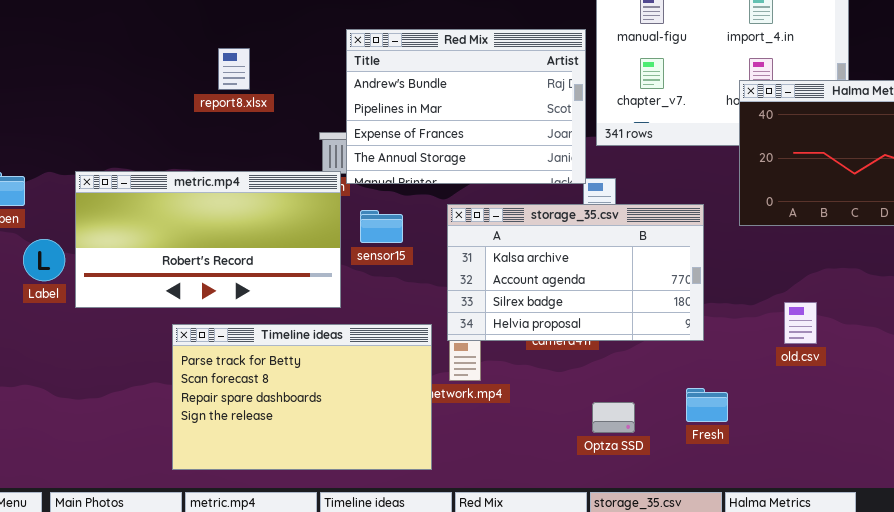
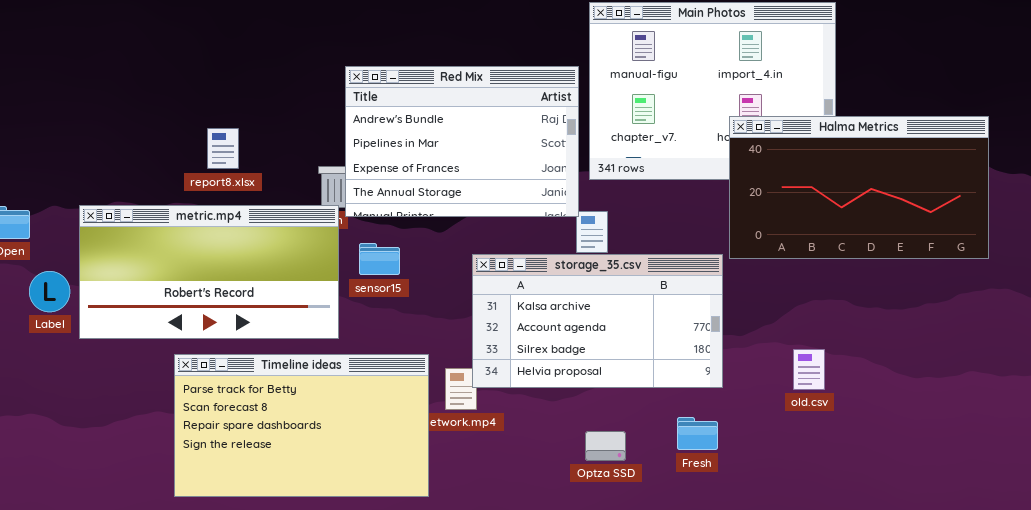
report8.xlsx: [218,48,250,90] -> [207,128,239,169], moved
storage_35.csv: [447,204,704,341] -> [472,254,723,388], moved
old.csv: [784,302,817,344] -> [793,349,825,390], moved

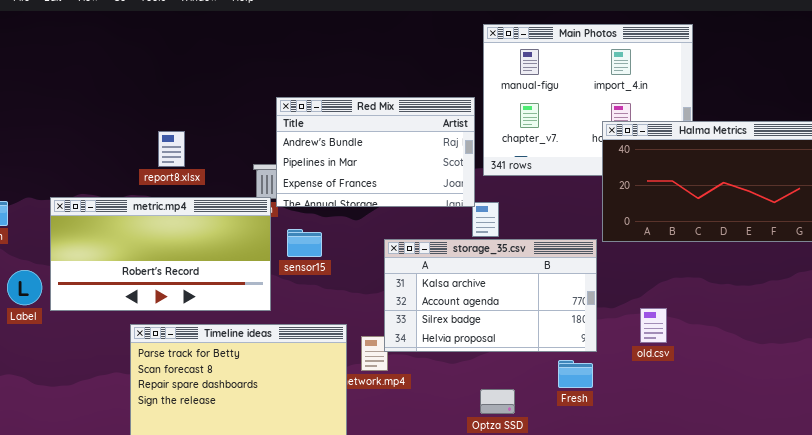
Red Mix: [345,66,579,217] -> [276,97,475,207], resized
Label: [29,271,70,312] -> [7,270,42,305], moved
old.csv: [793,349,825,390] -> [640,308,667,343], moved
Fresh: [677,417,718,450] -> [558,360,593,388], moved

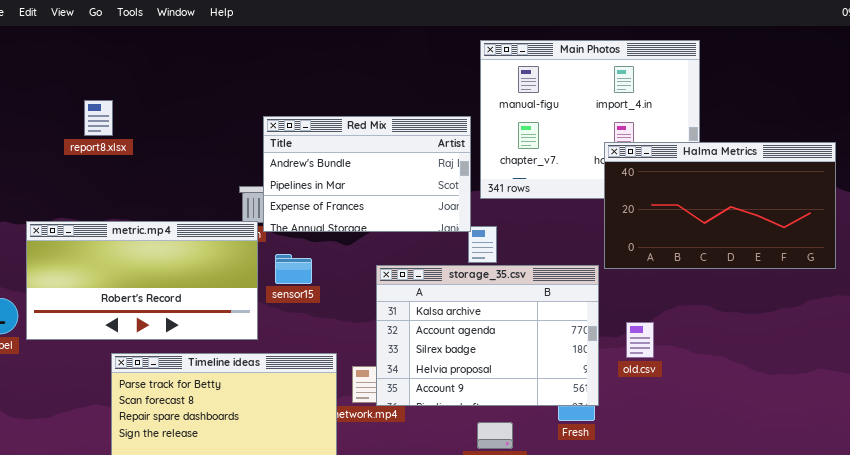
report8.xlsx: [158,131,185,167] -> [84,100,113,136], moved
storage_35.csv: [384,239,597,352] -> [376,265,599,406], resized
old.csv: [640,308,667,343] -> [626,322,654,358], moved

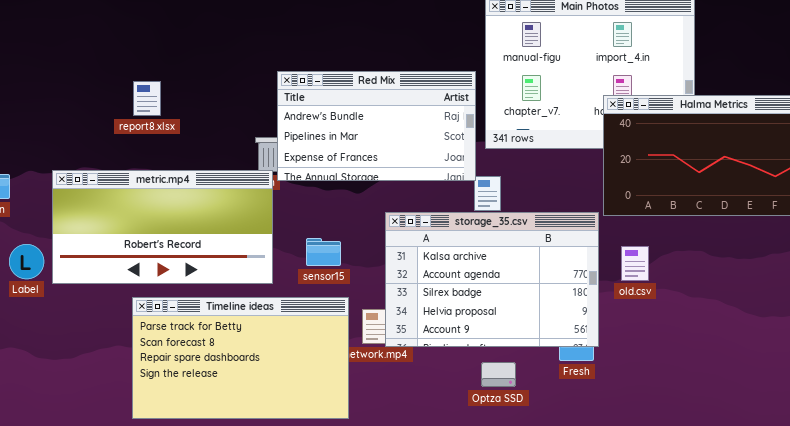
report8.xlsx: [84,100,113,136] -> [133,81,161,116], moved
sensor15: [275,254,312,284] -> [306,238,341,266], moved
old.csv: [626,322,654,358] -> [621,246,649,281], moved

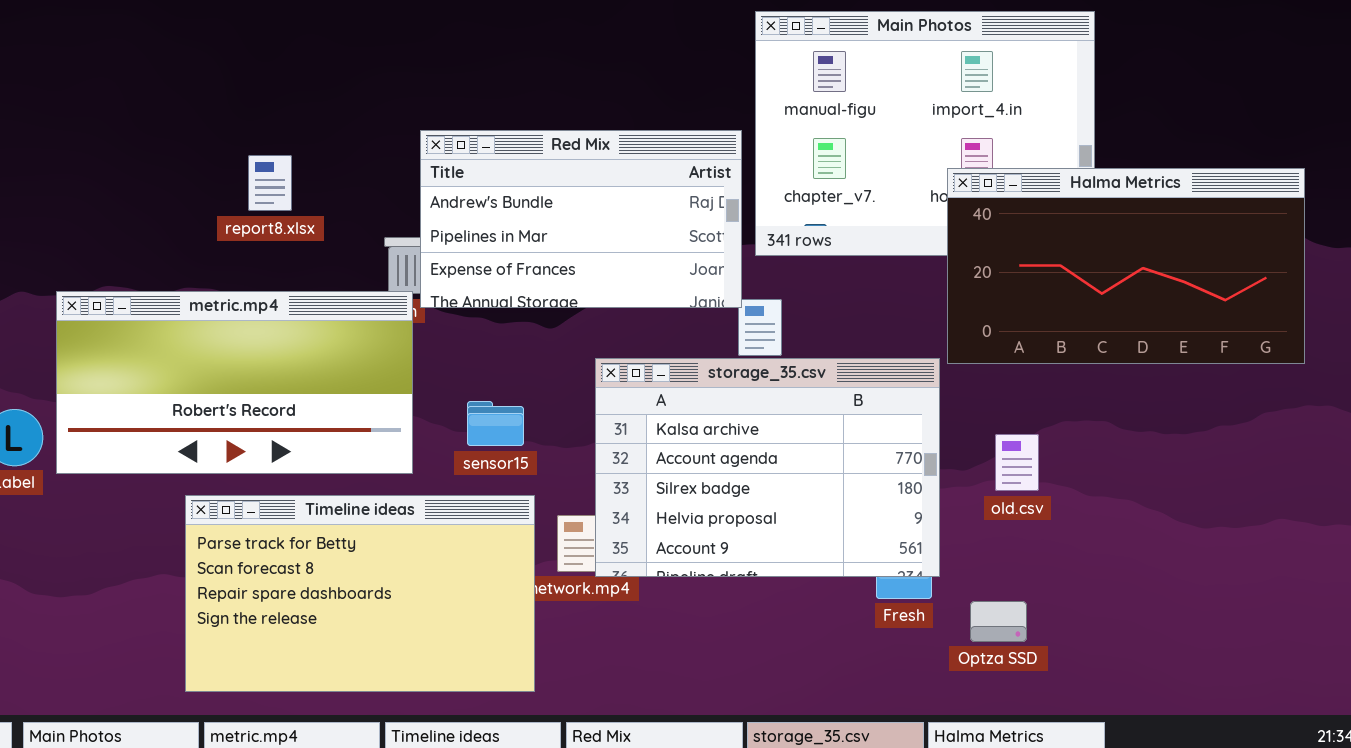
report8.xlsx: [133,81,161,116] -> [248,155,292,211], moved
old.csv: [621,246,649,281] -> [995,434,1039,491], moved
Optza SSD: [481,362,516,387] -> [970,601,1027,642], moved

